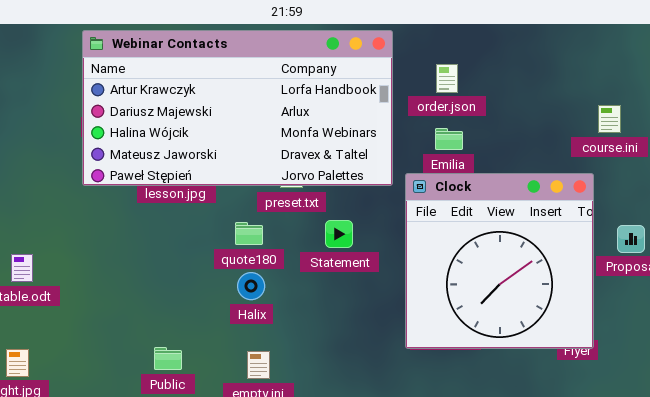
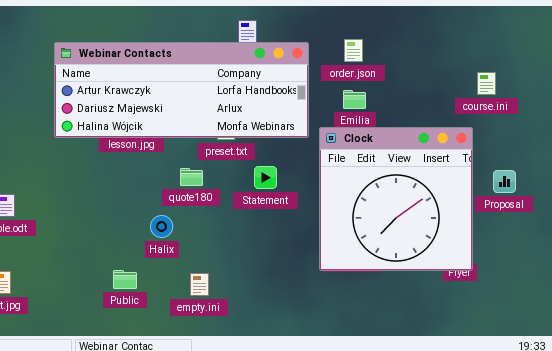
Webinar Contacts: [82,30,393,186] -> [54,42,309,138], resized
Halix: [237,272,265,300] -> [150,215,173,238], moved

